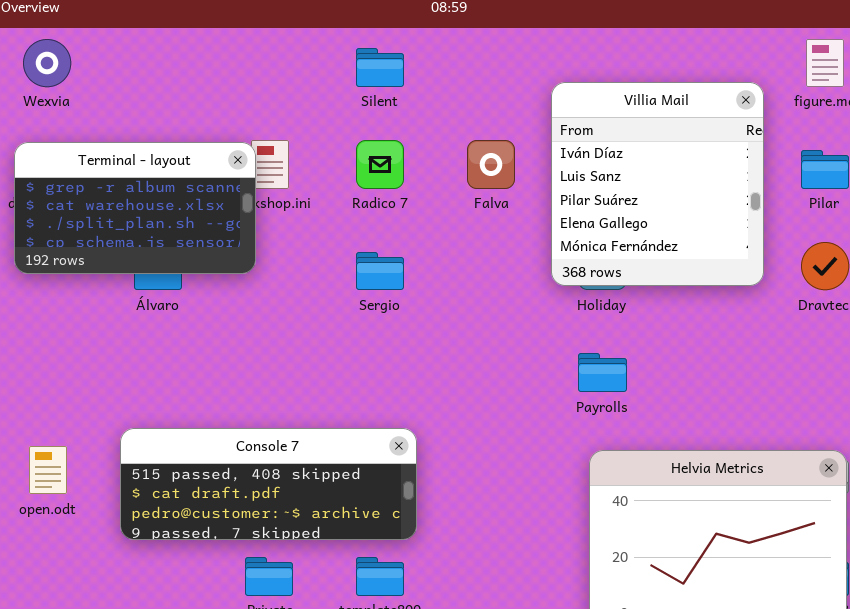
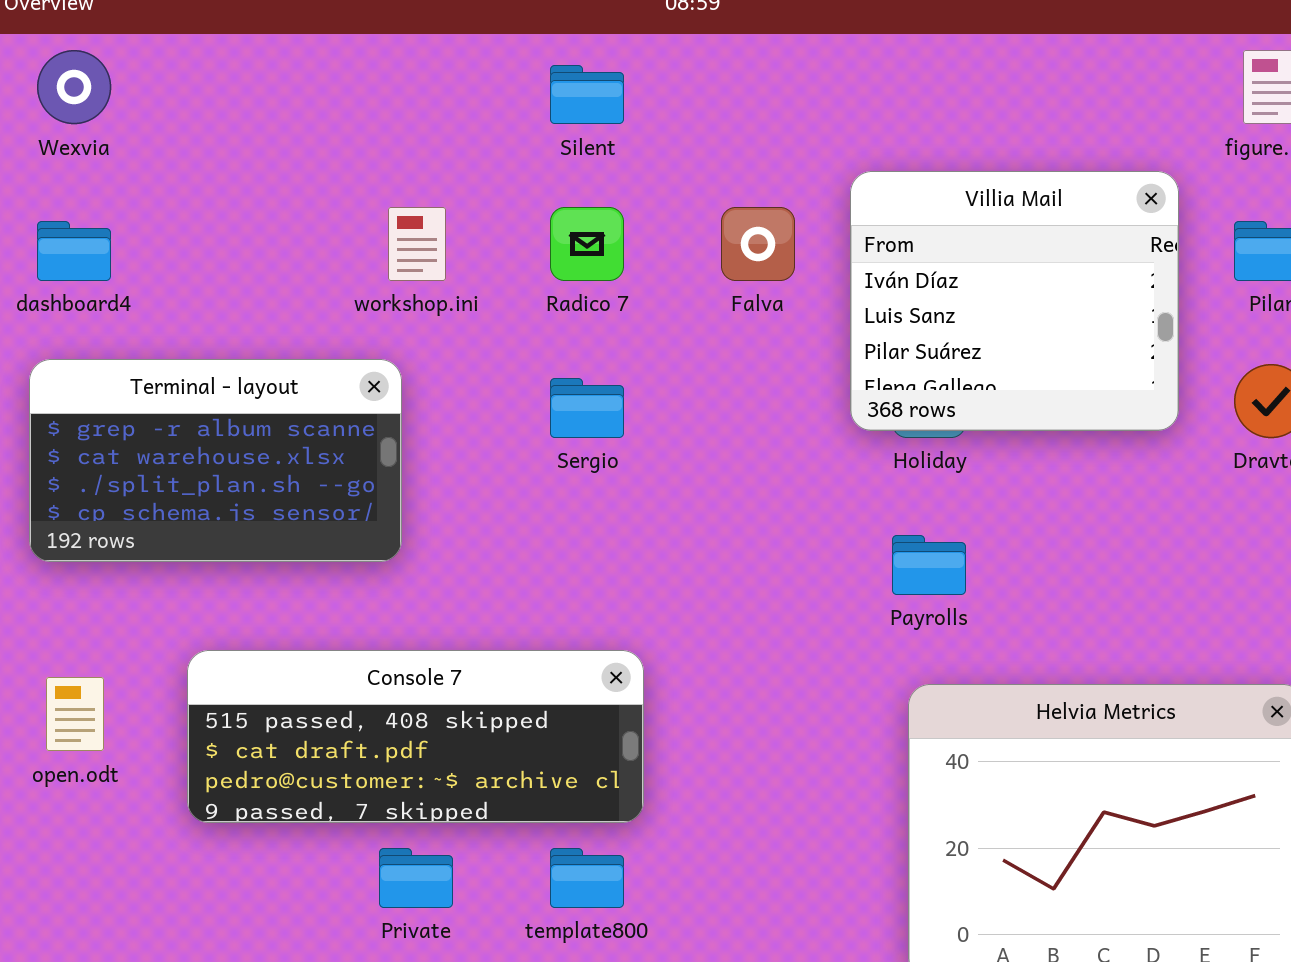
Villia Mail: [551,82,764,286] -> [850,171,1179,431], resized
Terminal - layout: [14,142,256,274] -> [29,359,402,562], moved

